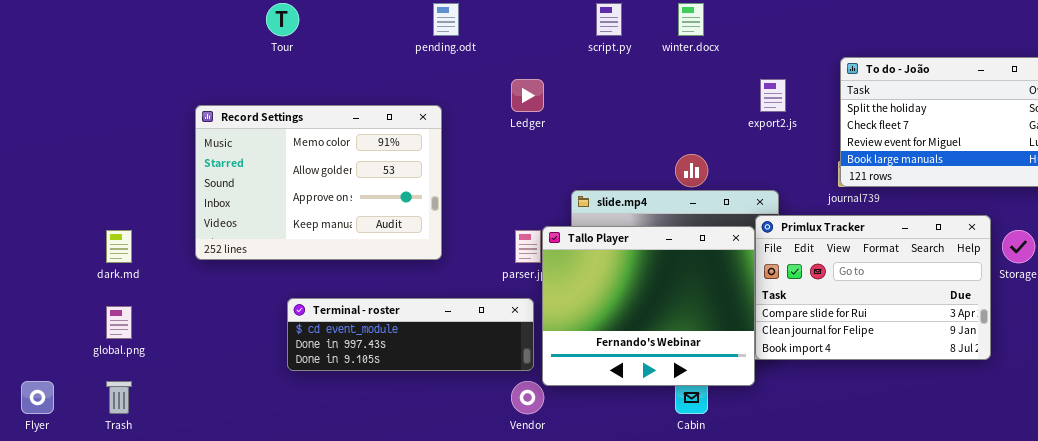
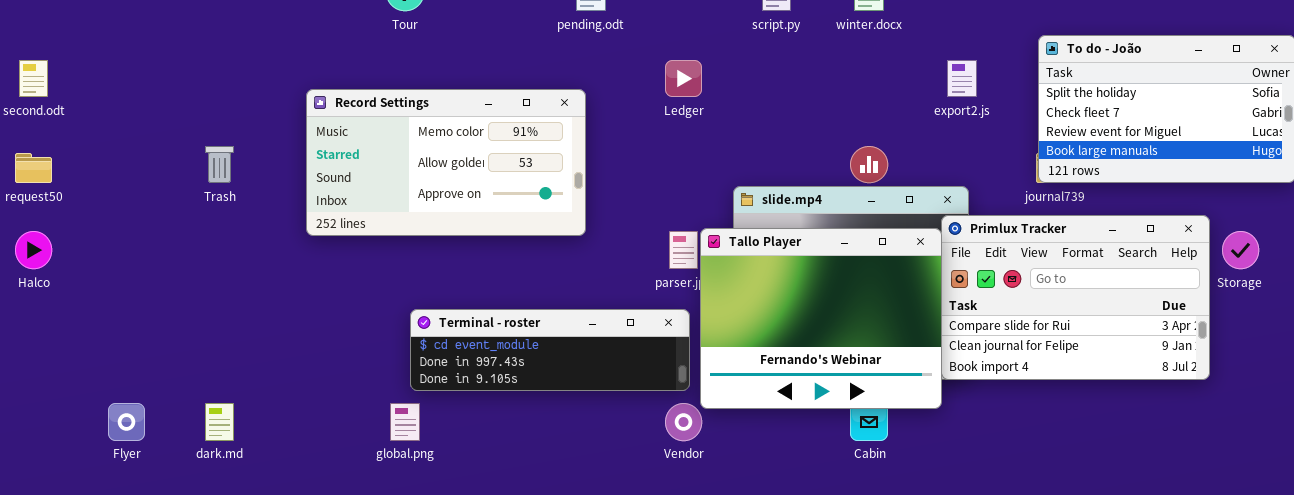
Record Settings: [195,105,442,260] -> [306,89,586,236], resized
dark.md: [106,230,132,263] -> [205,403,234,441], moved
global.png: [106,306,132,339] -> [390,403,420,441], moved
Trash: [106,381,132,414] -> [205,146,234,183], moved

